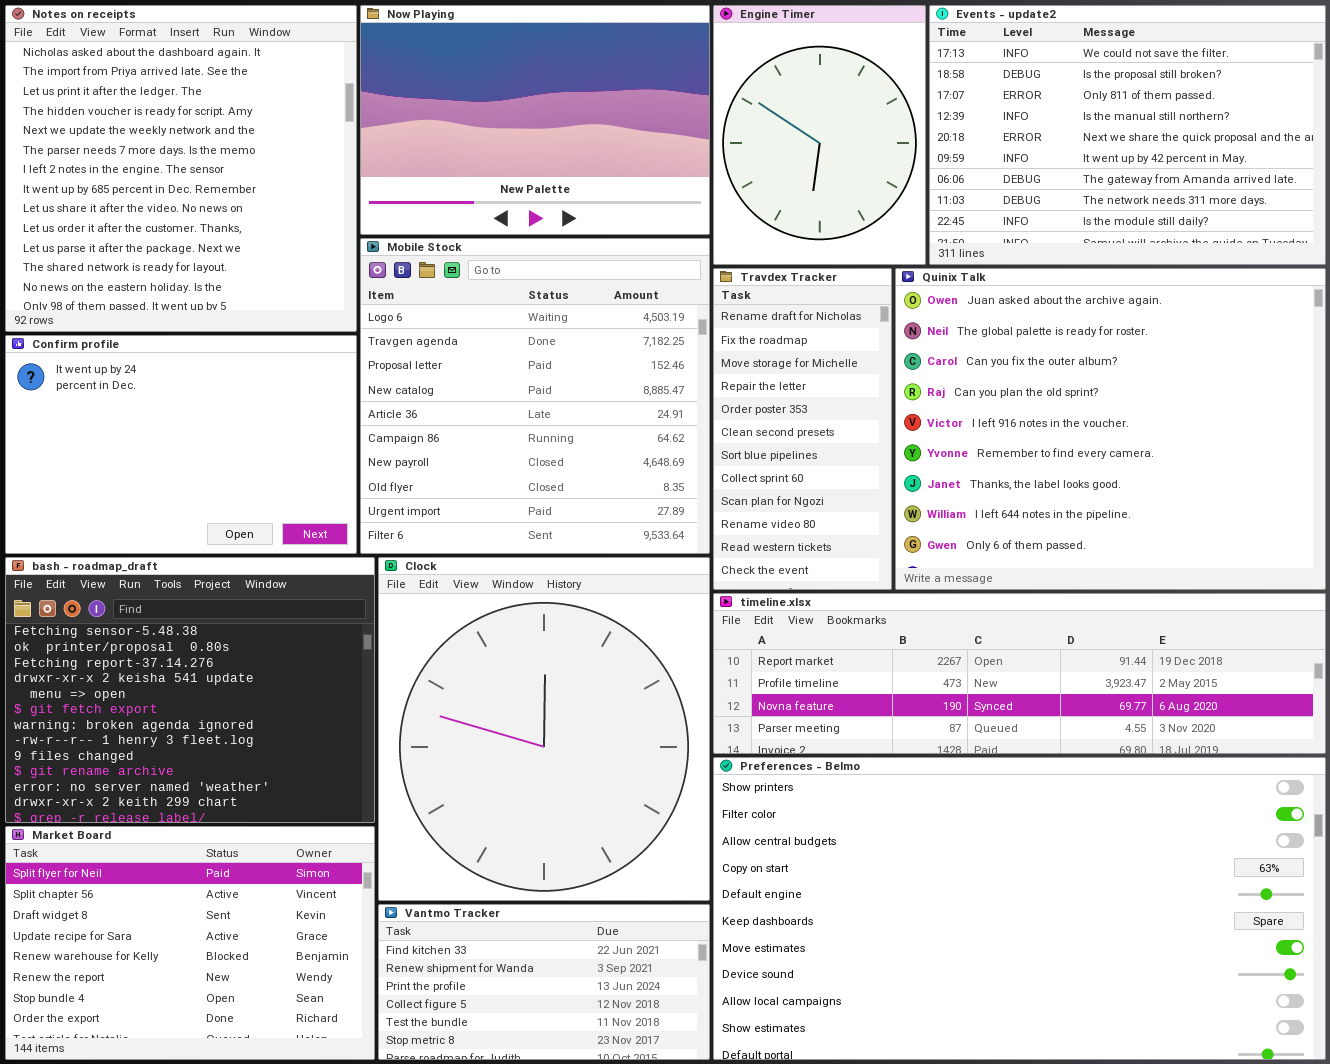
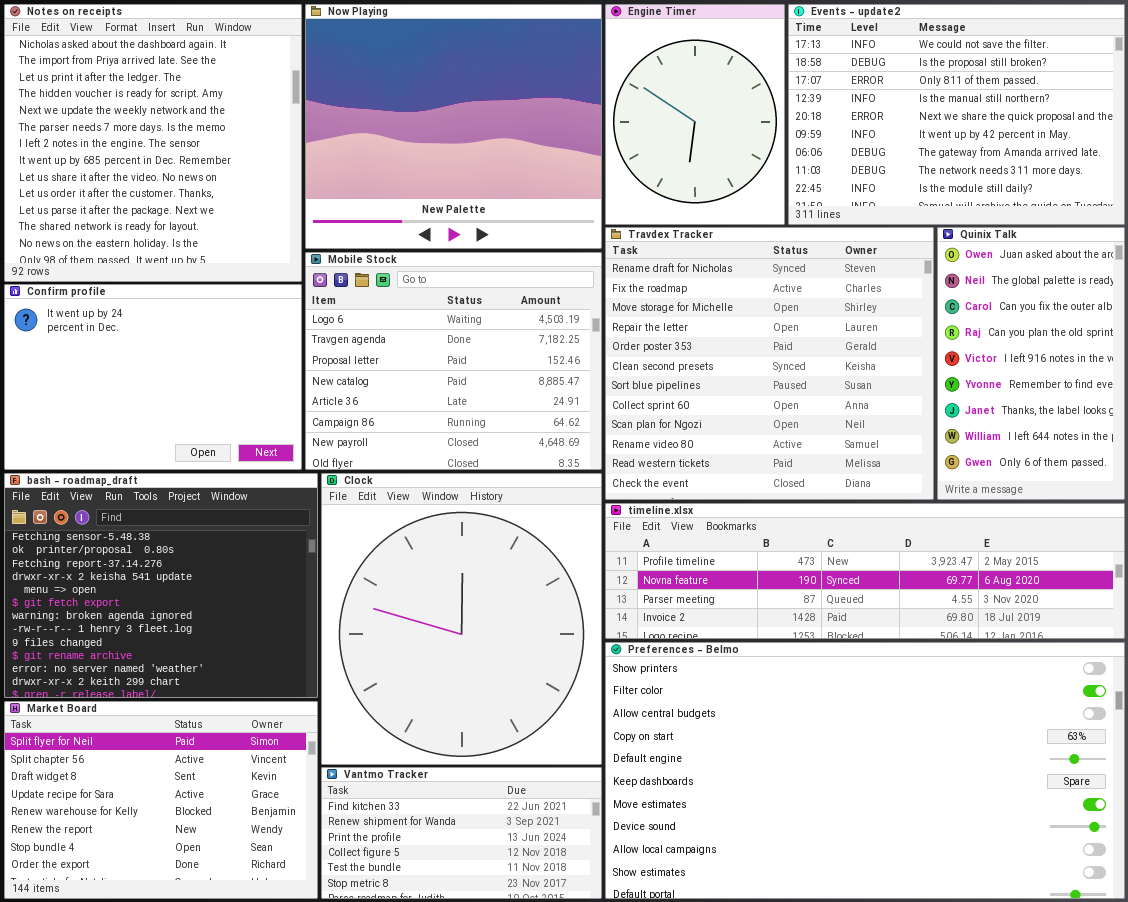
Now Playing: [360,5,710,235] -> [305,4,602,249], resized
Mobile Stock: [360,238,710,554] -> [305,252,602,470], resized
Travdex Tracker: [713,268,892,590] -> [605,227,934,500], resized
Quinix Talk: [895,268,1326,590] -> [937,227,1125,500], resized
timeline.xlsx: [713,593,1326,754] -> [605,503,1125,639], scrolled down 1 row

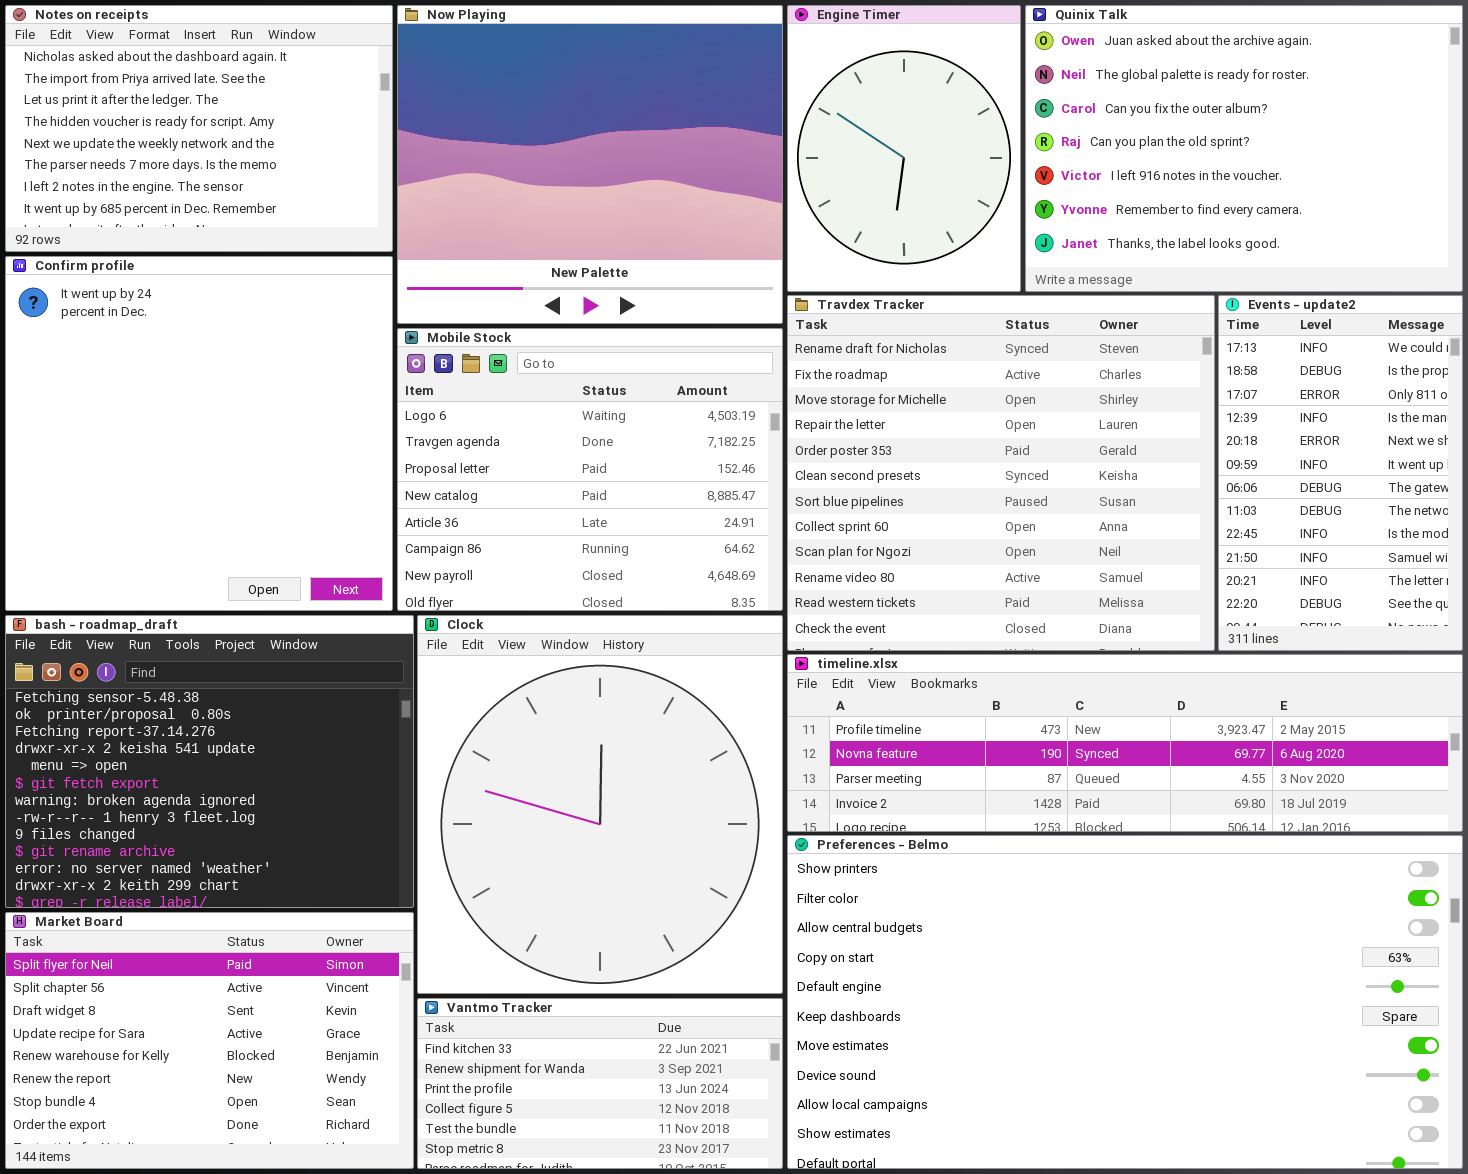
Notes on receipts: [4,4,302,282] -> [5,5,393,252], resized
Events - update2: [788,4,1125,225] -> [1218,295,1463,651], moved, resized
Quinix Talk: [937,227,1125,500] -> [1025,5,1463,292], moved, resized
Confirm profile: [4,284,302,470] -> [5,256,393,611], resized

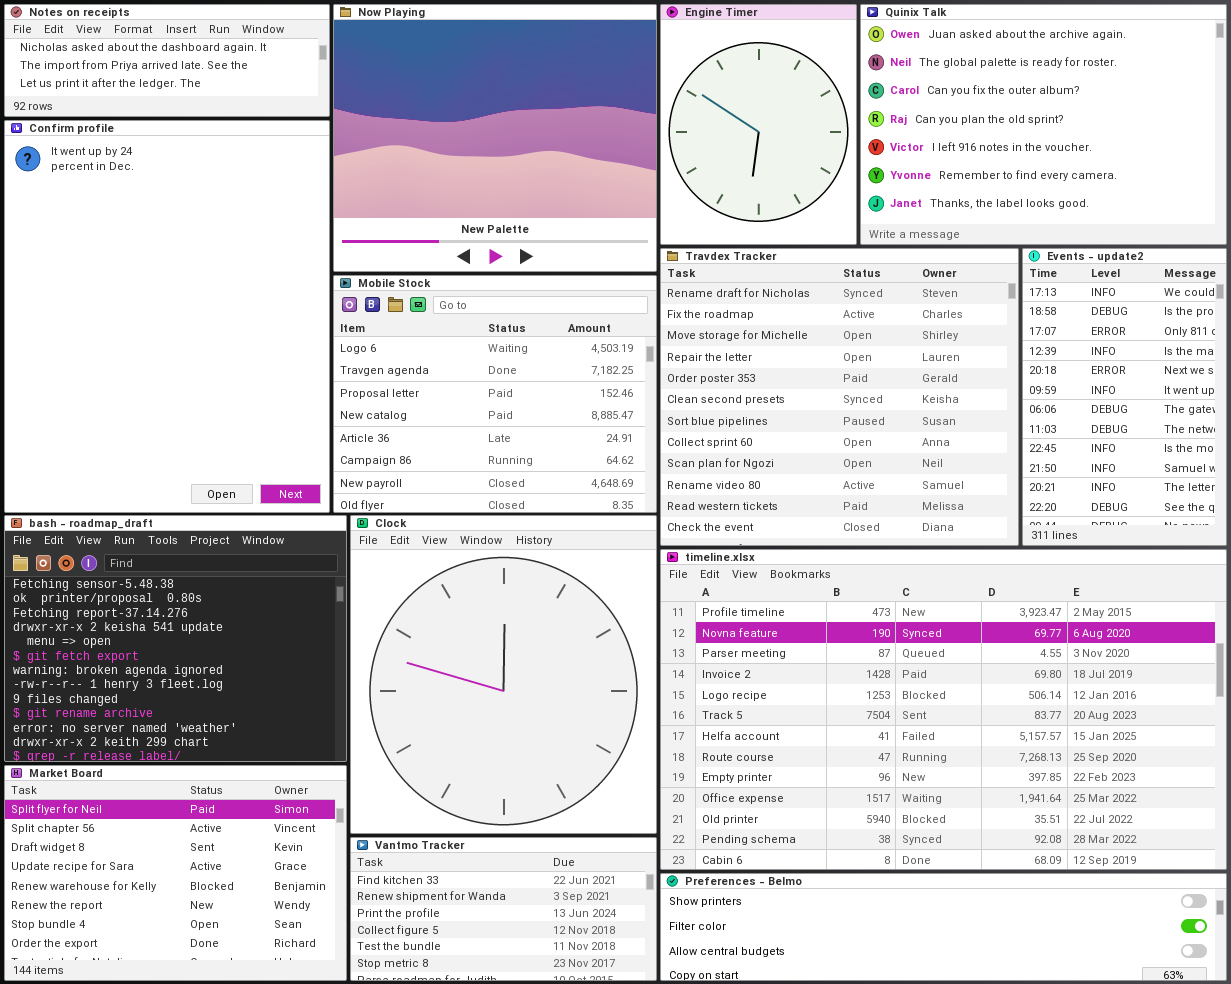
Notes on receipts: [5,5,393,252] -> [4,4,330,117], resized
Confirm profile: [5,256,393,611] -> [4,120,330,513], resized
timeline.xlsx: [787,654,1463,832] -> [660,549,1227,870], resized
Preferences - Belmo: [787,835,1463,1169] -> [660,873,1227,981], resized

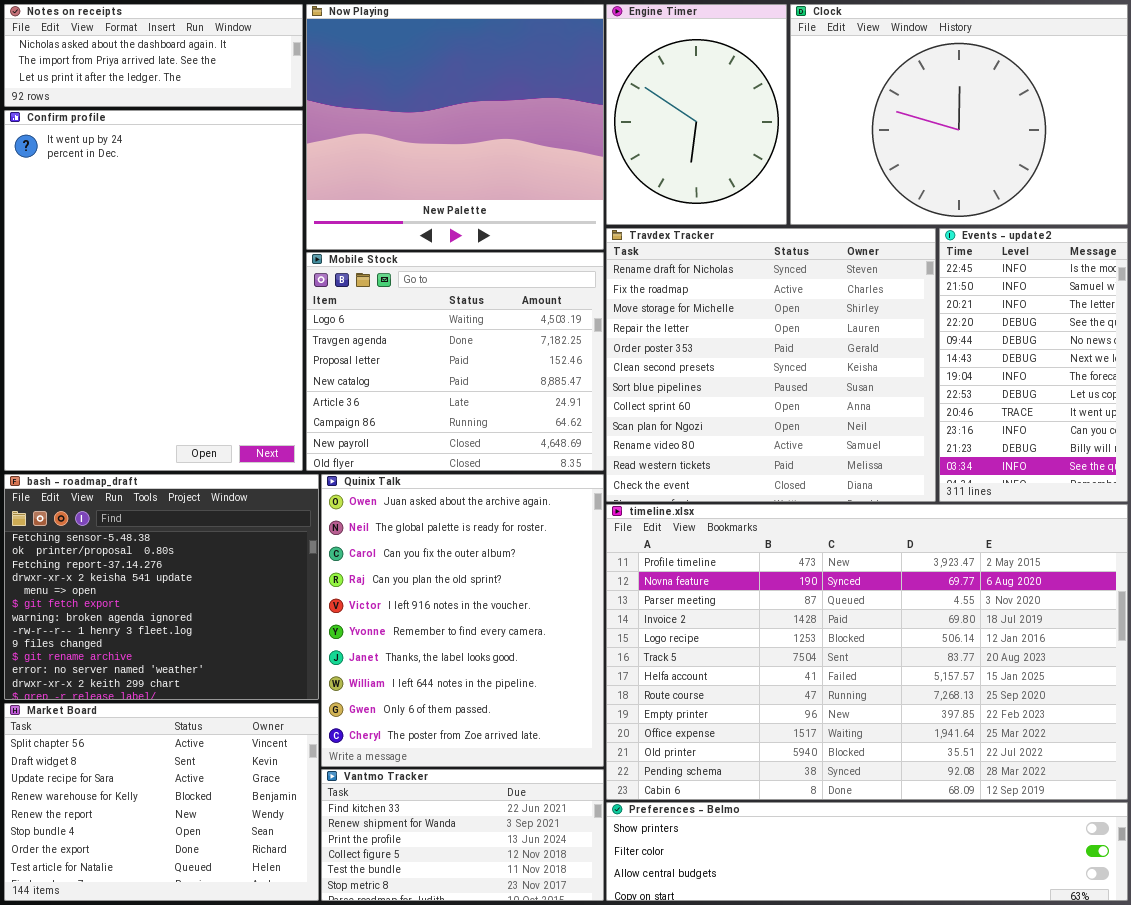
Quinix Talk: [860,4,1227,245] -> [321,474,604,767], moved, resized
Events - update2: [1022,248,1227,546] -> [939,228,1128,502], scrolled down 8 rows
Clock: [350,515,657,834] -> [790,4,1128,225], moved, resized
Market Board: [4,765,347,981] -> [4,703,319,901], scrolled down 1 row

